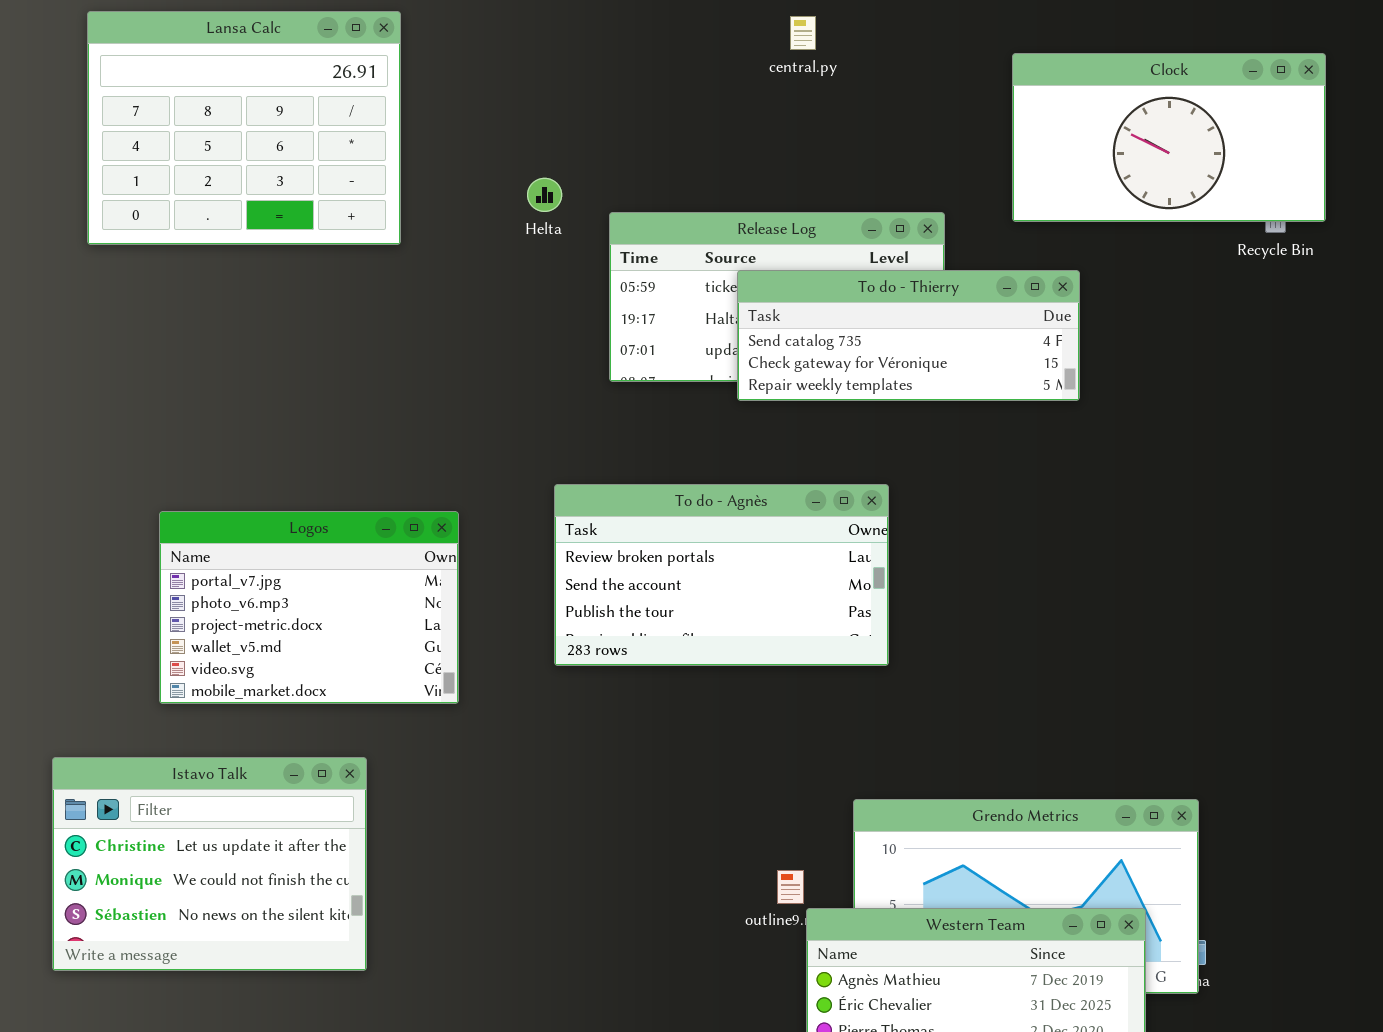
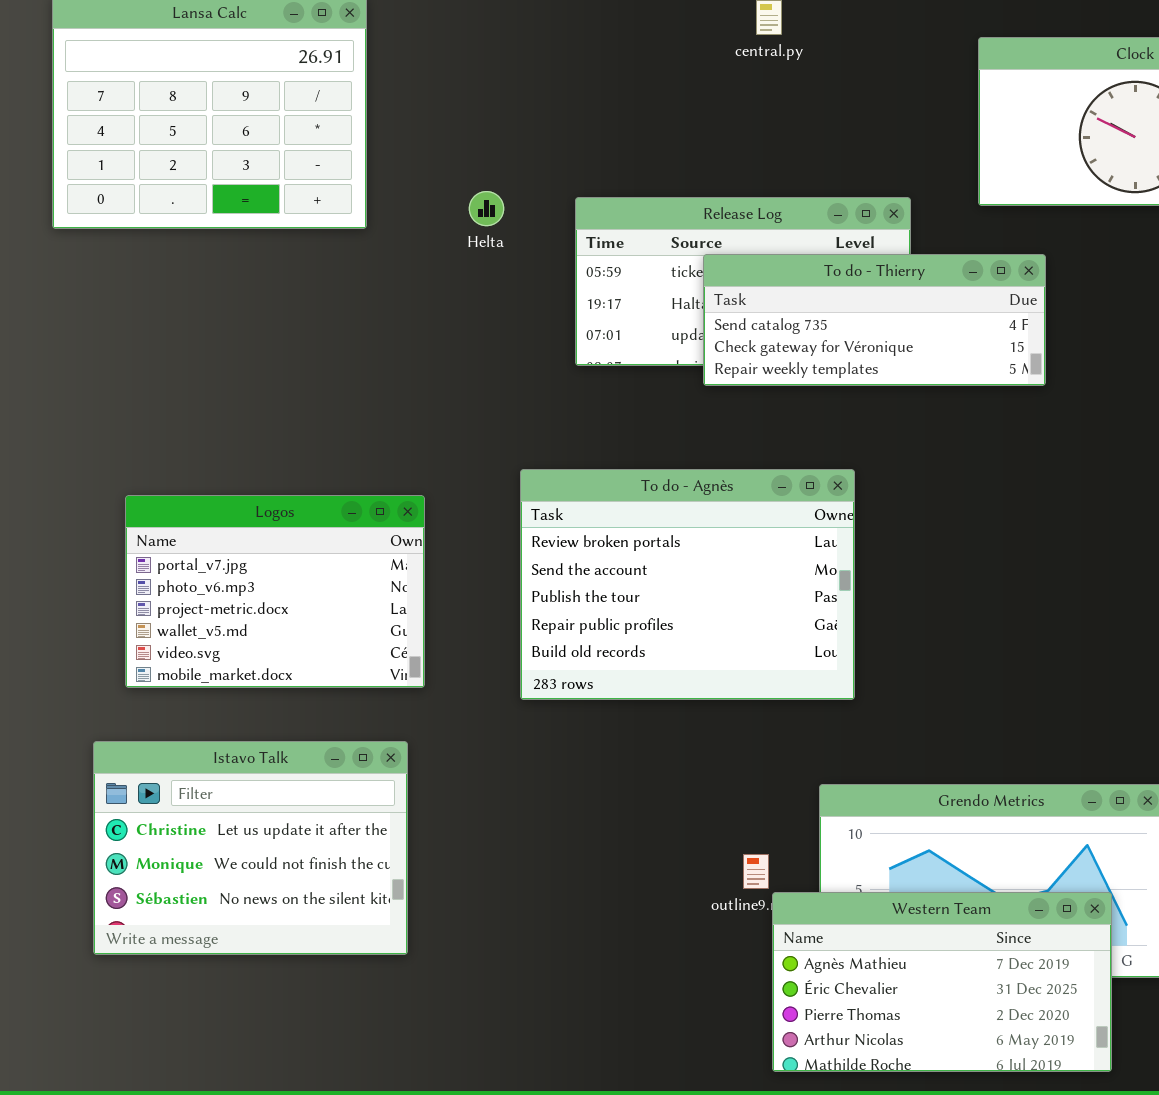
Helta: [527,178,562,212] -> [469,191,504,226], moved
To do - Agnès: [554,484,889,666] -> [520,469,855,700], resized
Istavo Talk: [52,757,367,971] -> [93,741,408,955], moved

